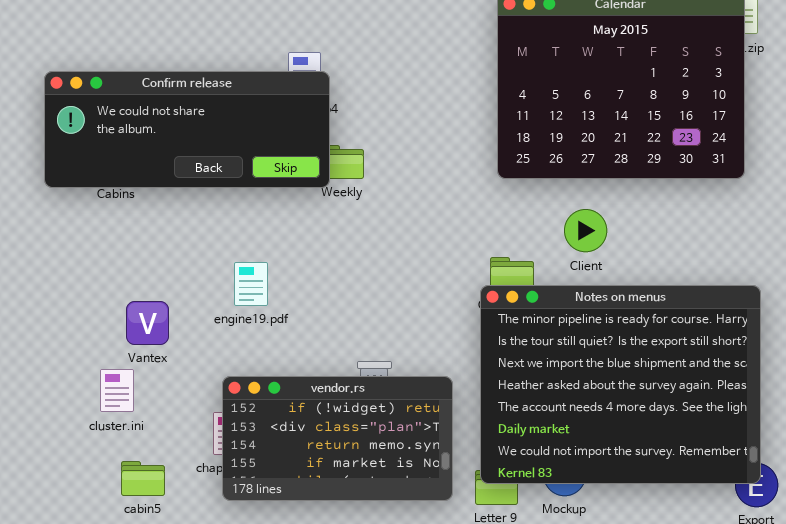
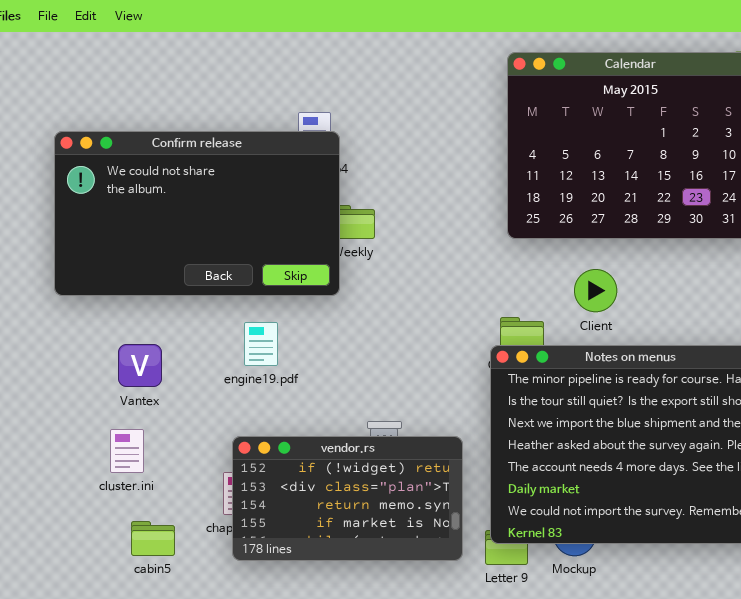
Confirm release: [44,71,330,188] -> [54,131,340,296], resized
Vantex: [126,301,169,345] -> [118,344,162,387], moved

